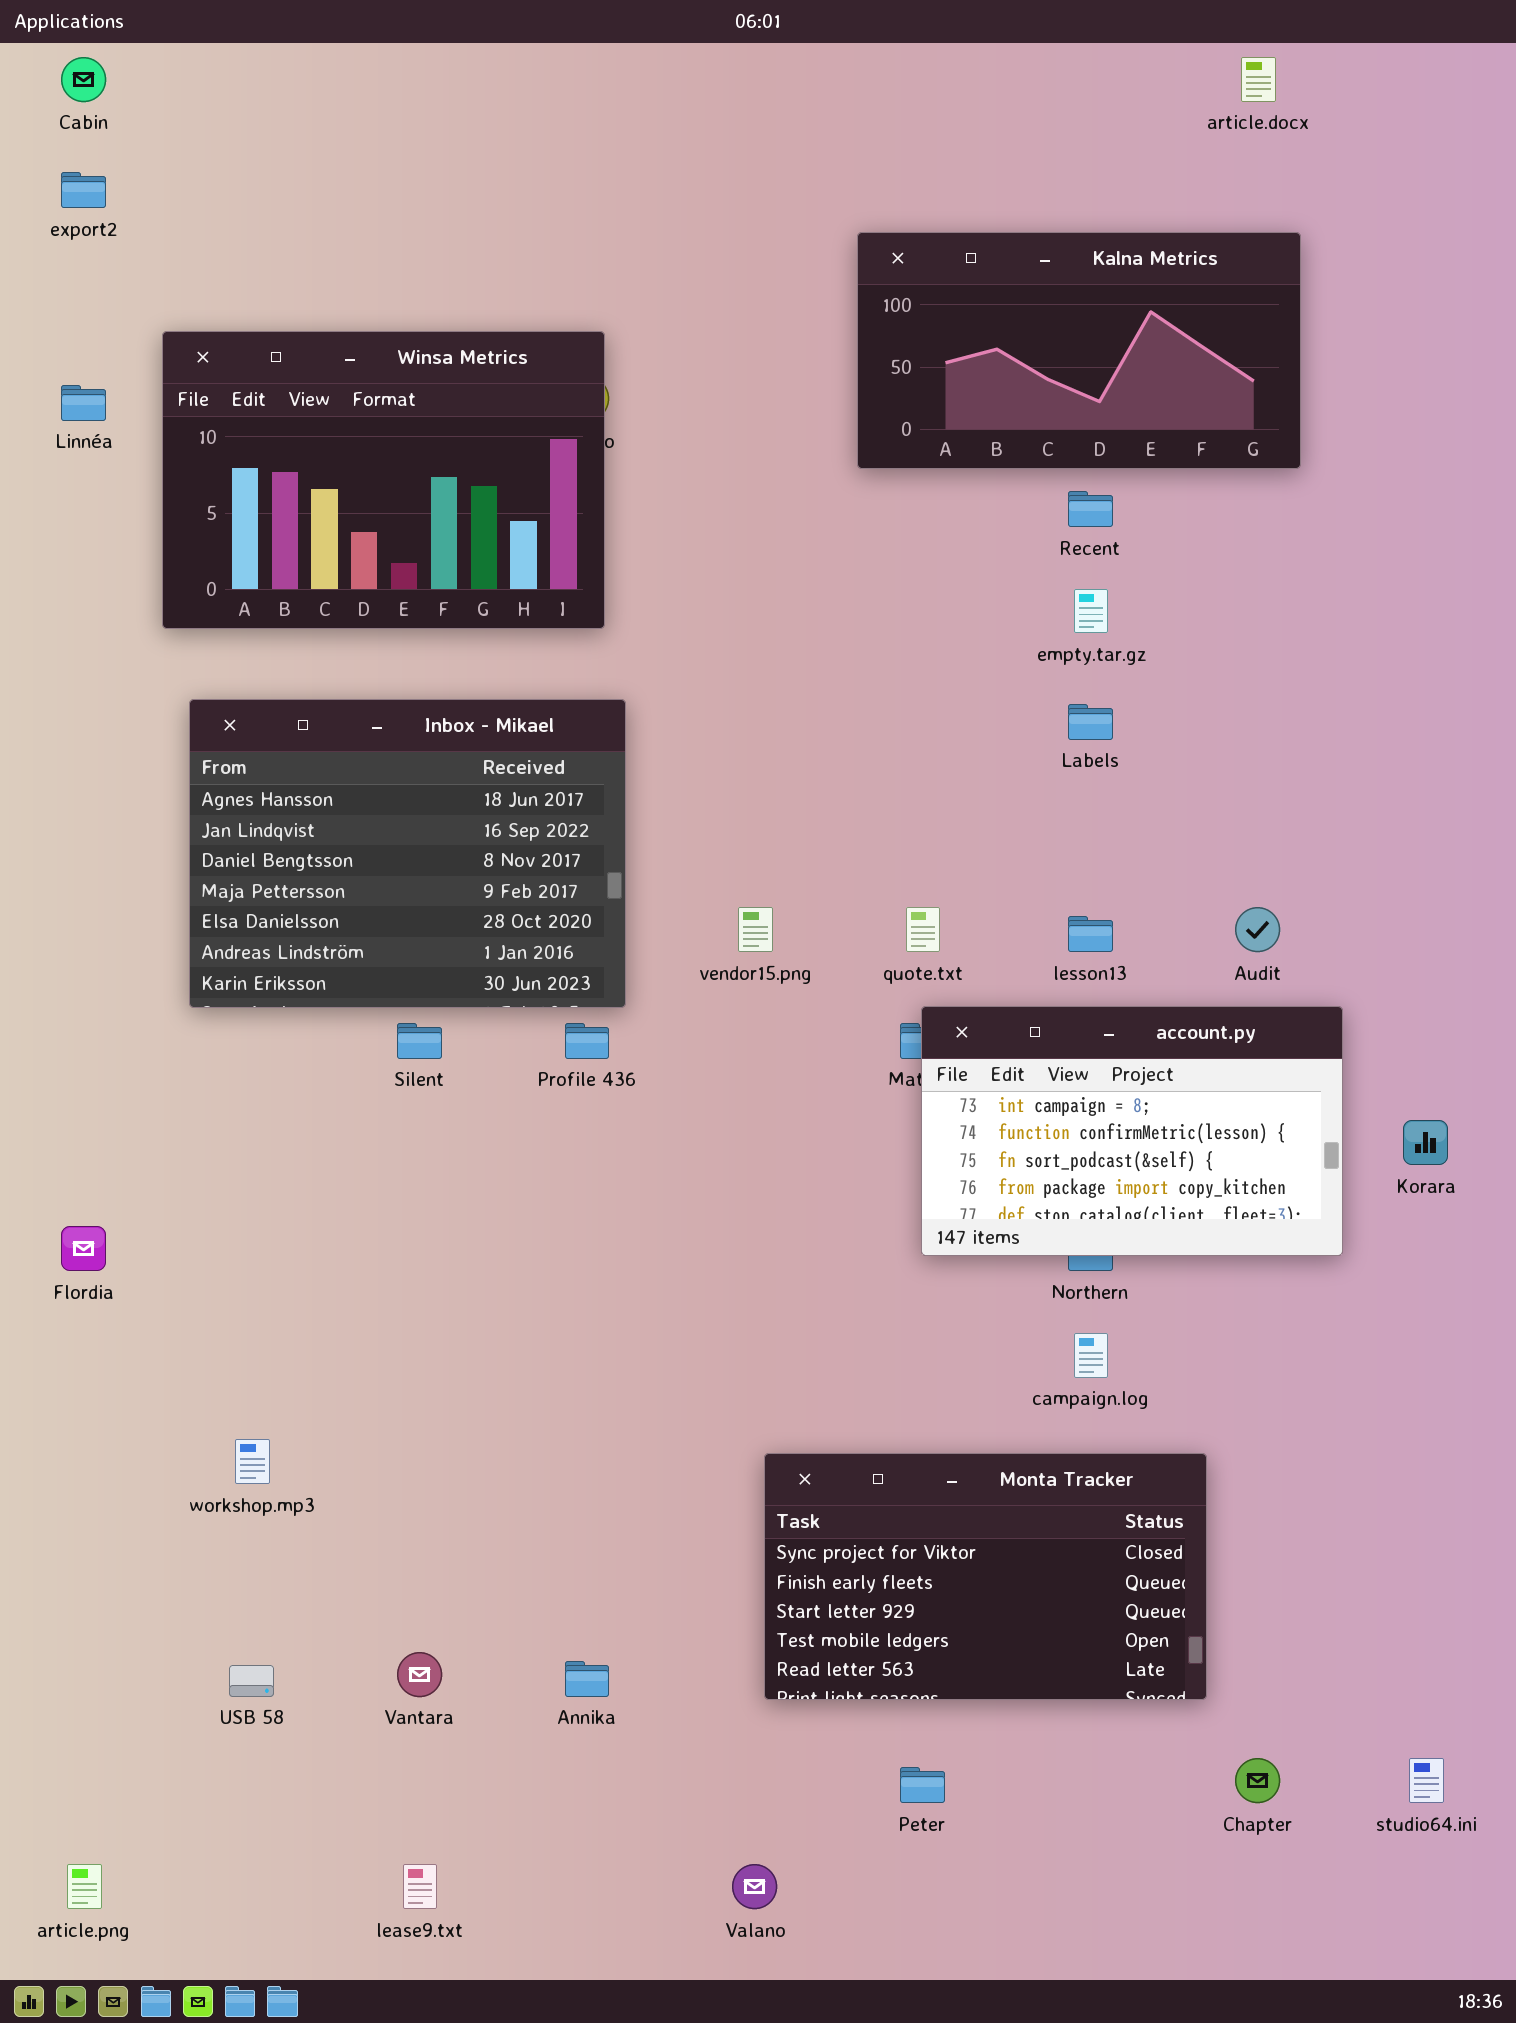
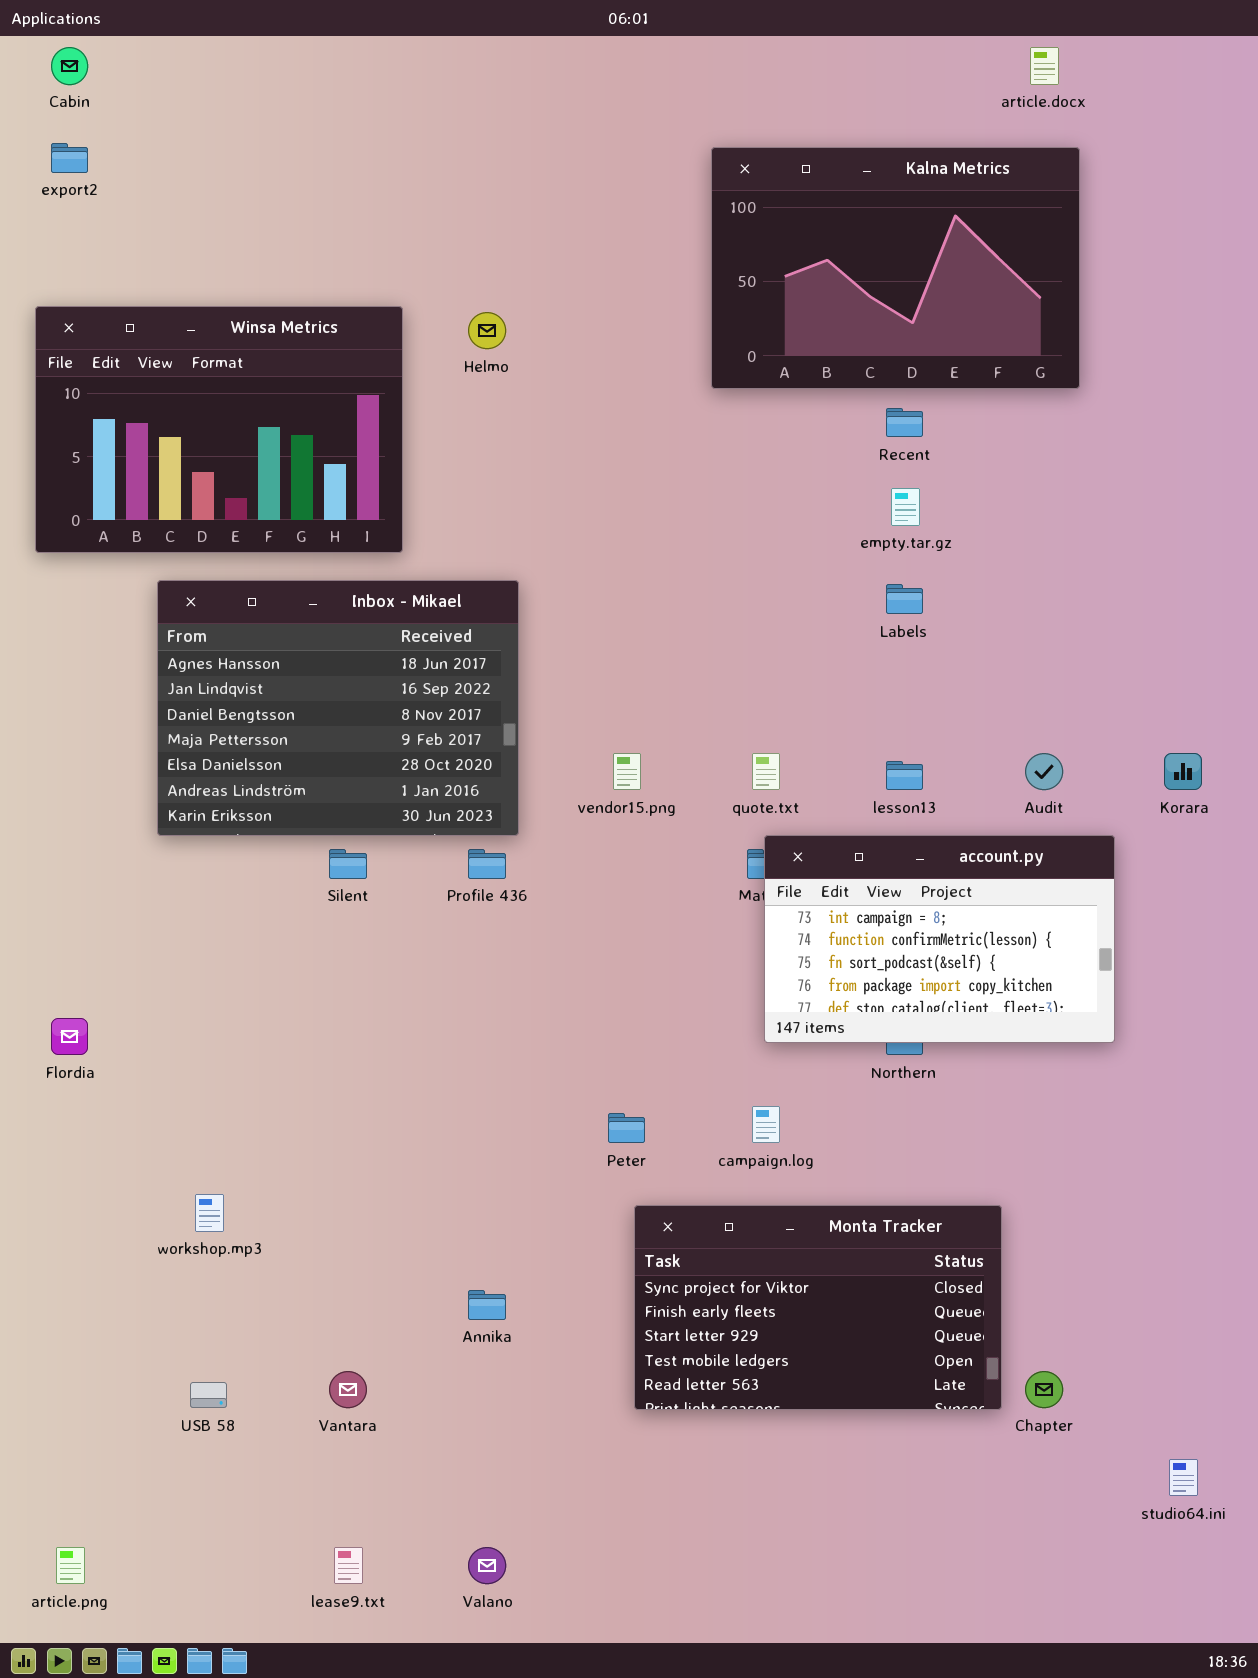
Kalna Metrics: [857,232,1301,469] -> [711,147,1080,389], resized
Winsa Metrics: [162,331,605,629] -> [35,306,403,553], moved
Korara: [1403,1120,1448,1165] -> [1164,753,1202,790], moved
campaign.log: [1074,1333,1108,1378] -> [752,1106,780,1143], moved
Annika: [565,1661,609,1697] -> [468,1290,506,1320], moved
Chapter: [1235,1758,1280,1803] -> [1025,1371,1063,1408], moved
Peter: [900,1767,945,1803] -> [608,1113,645,1143], moved
Valano: [732,1864,777,1909] -> [468,1547,506,1584], moved

